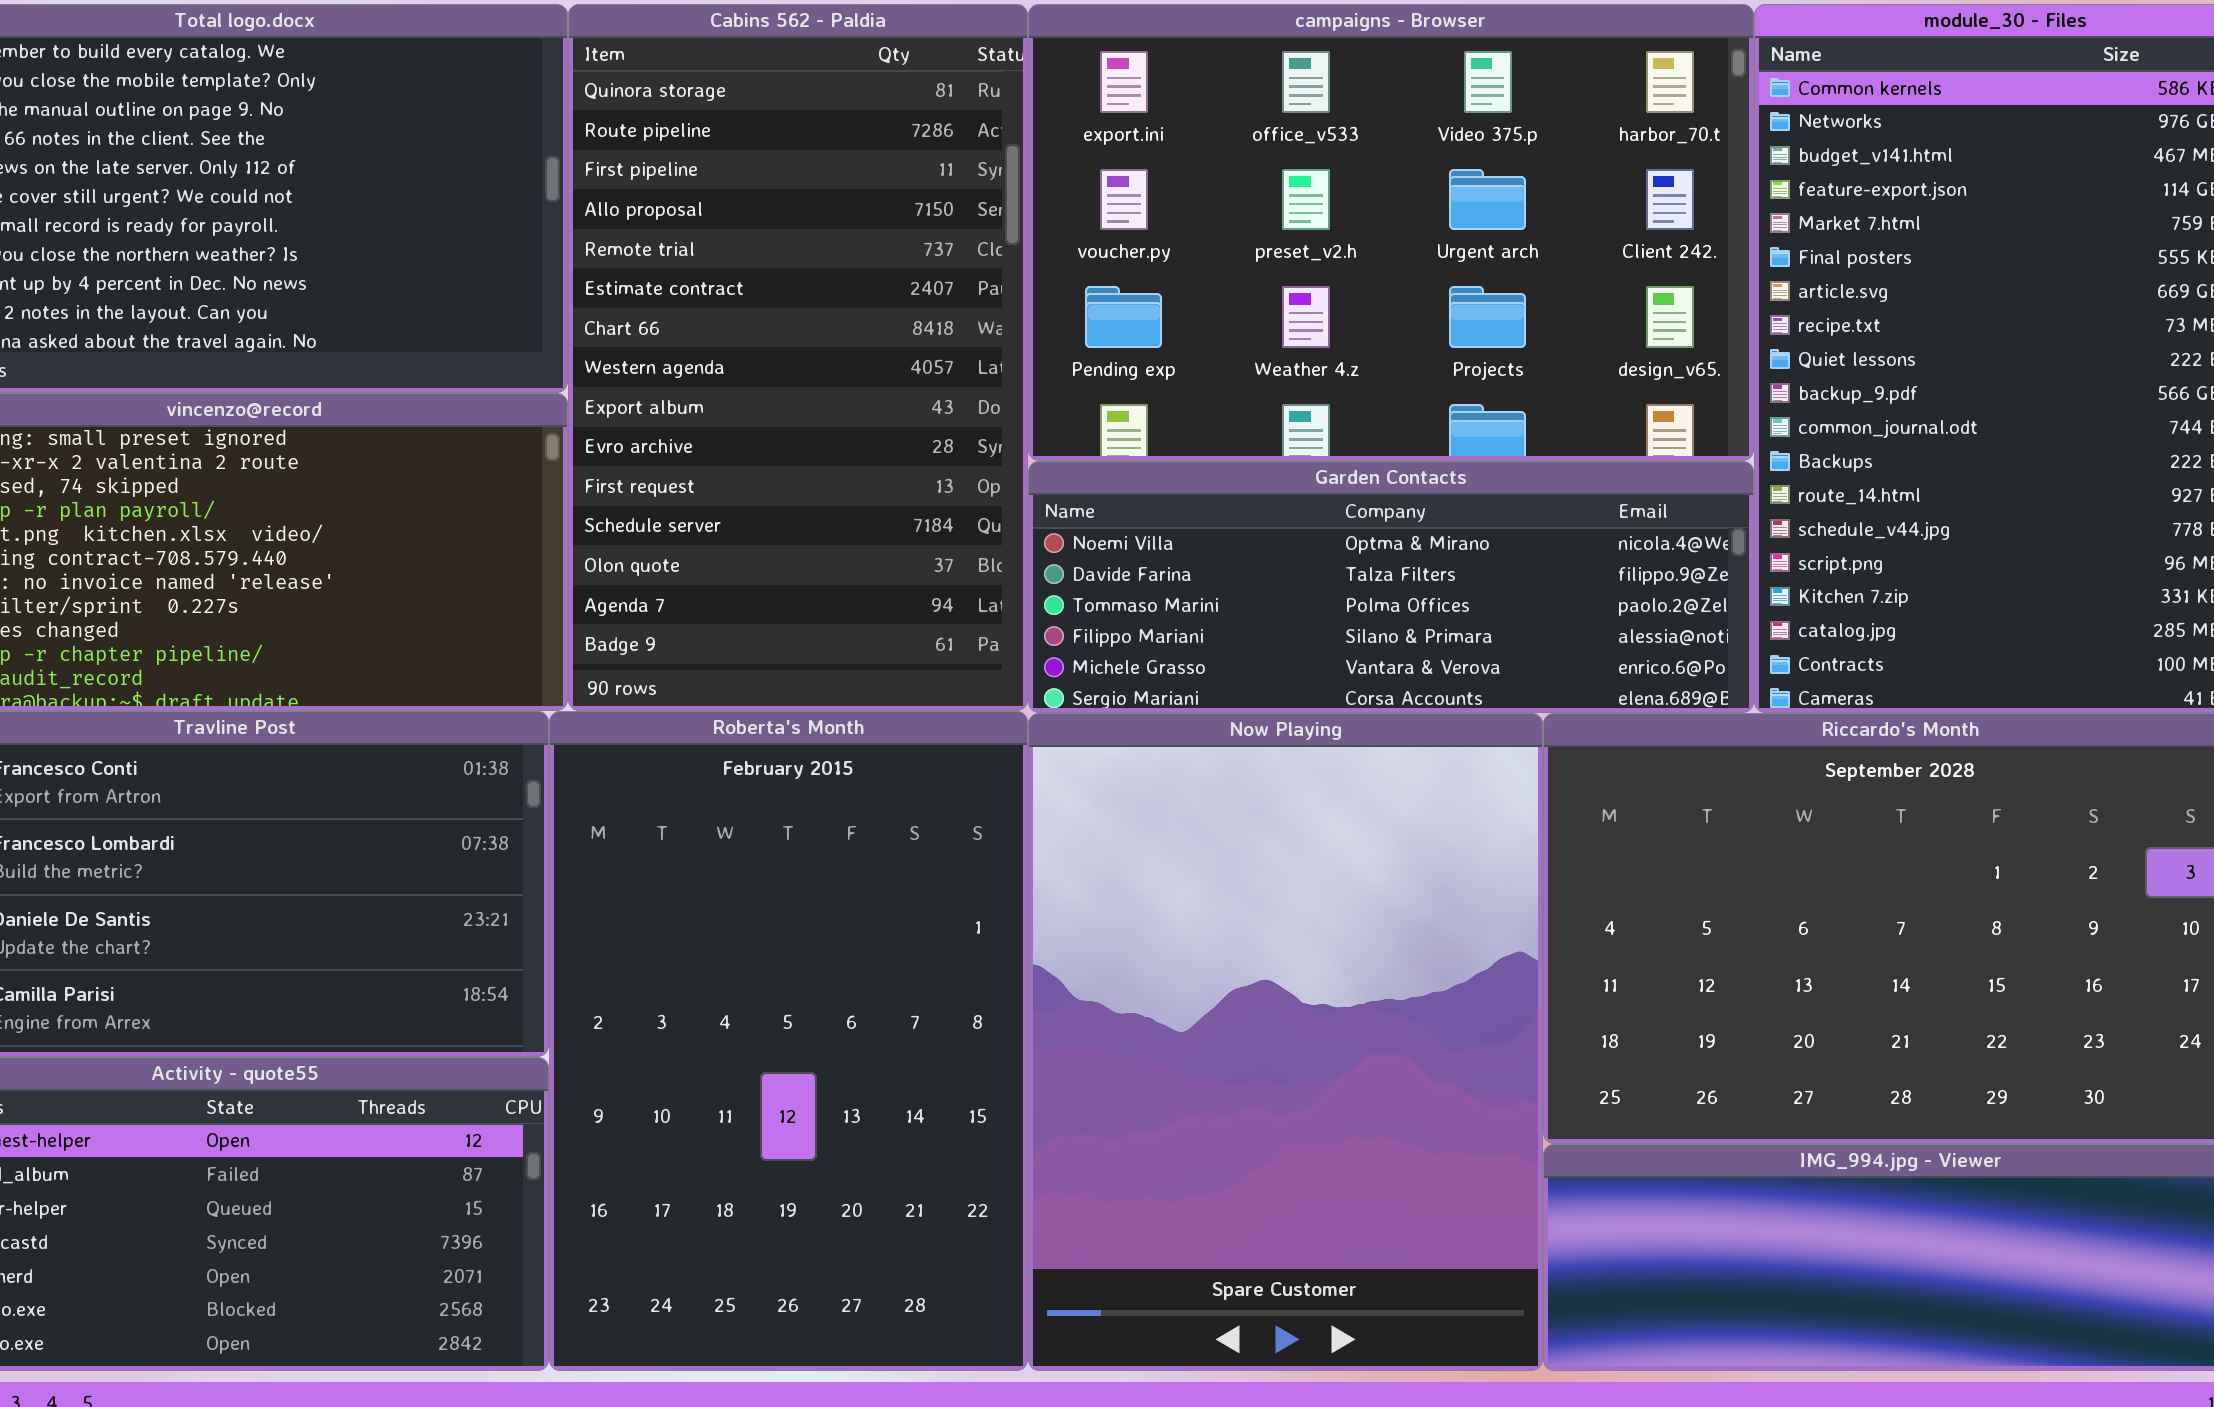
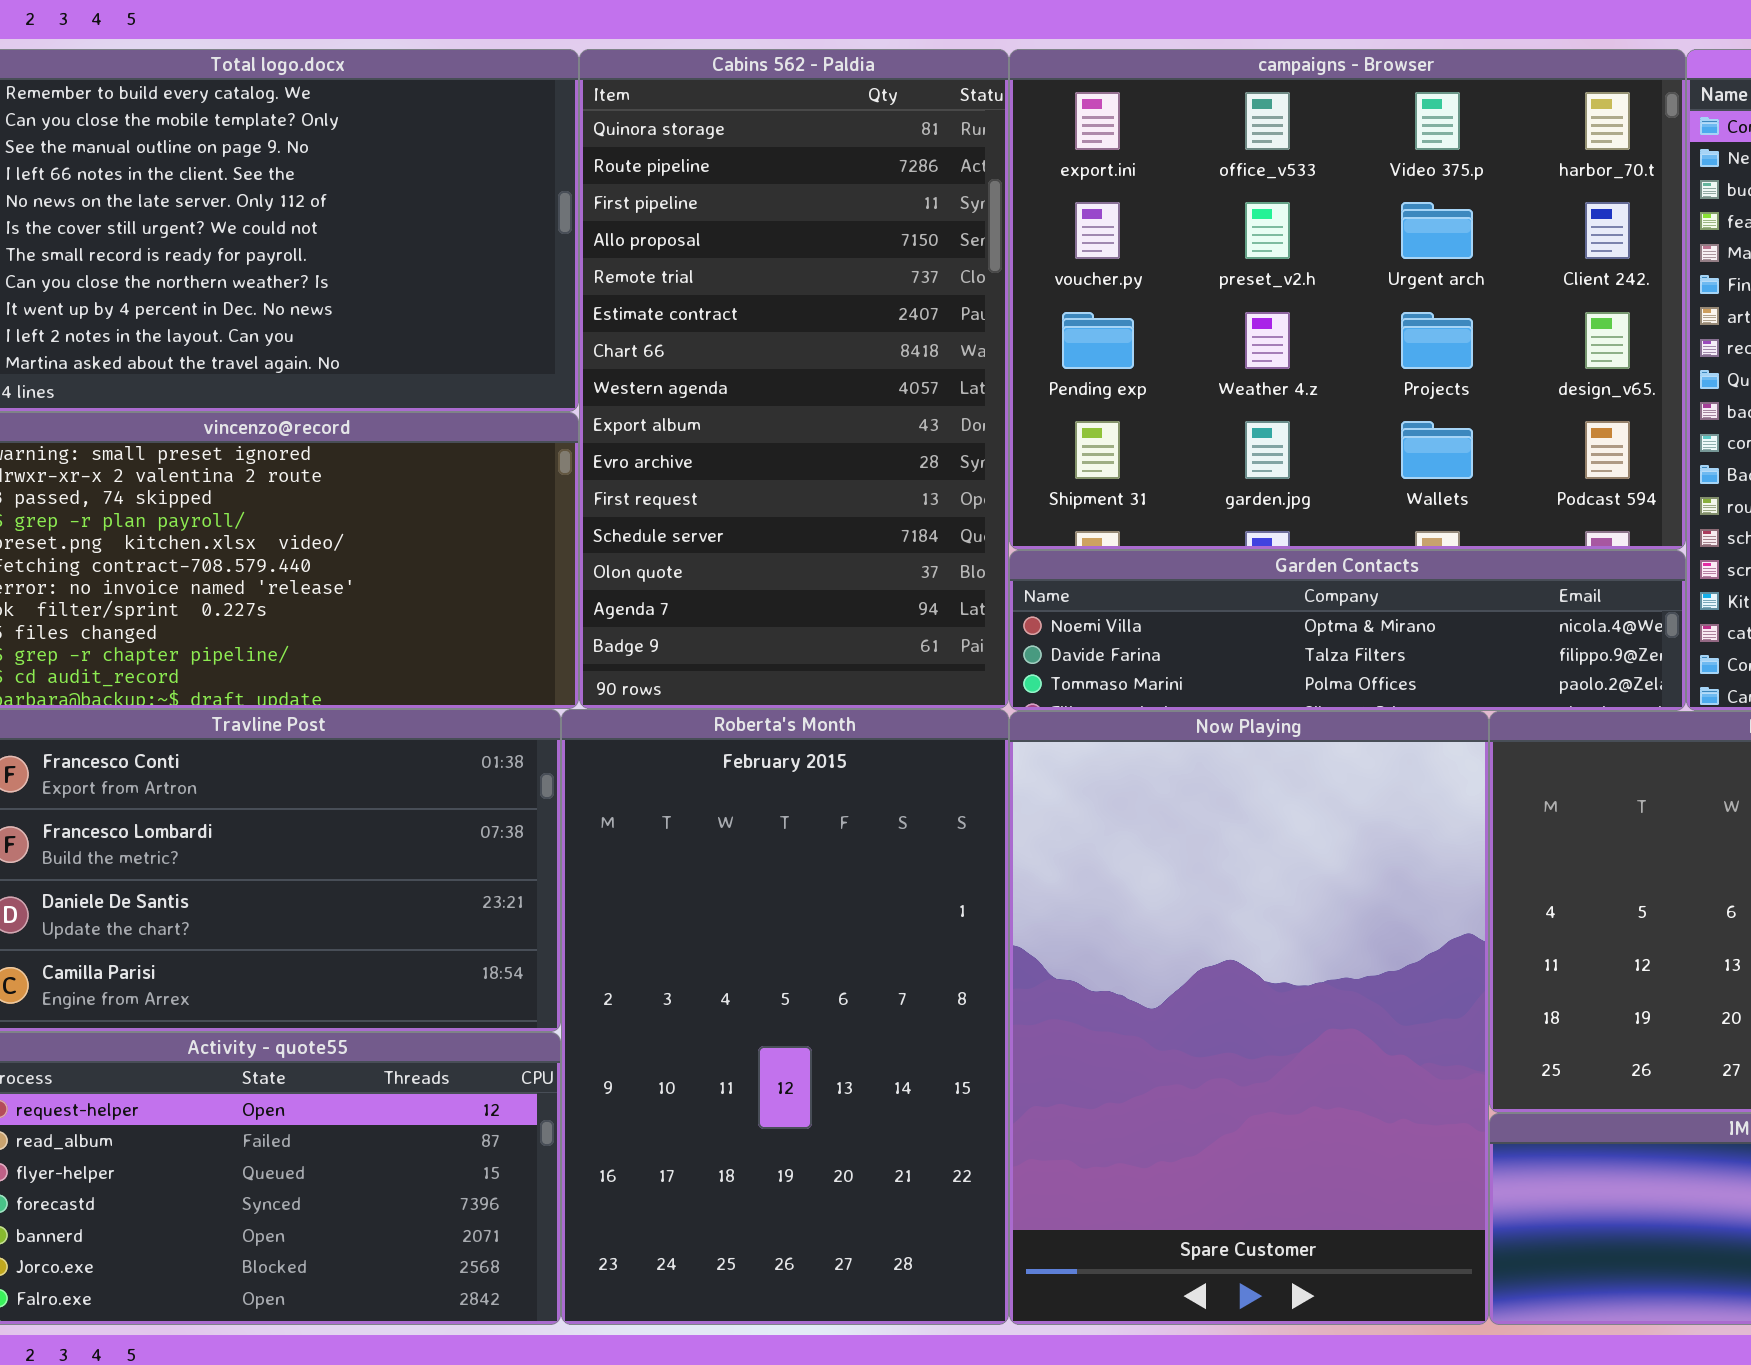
campaigns - Browser: [1028,4,1754,461] -> [1009,49,1686,550], resized
Garden Contacts: [1028,461,1754,713] -> [1009,550,1686,711], resized

